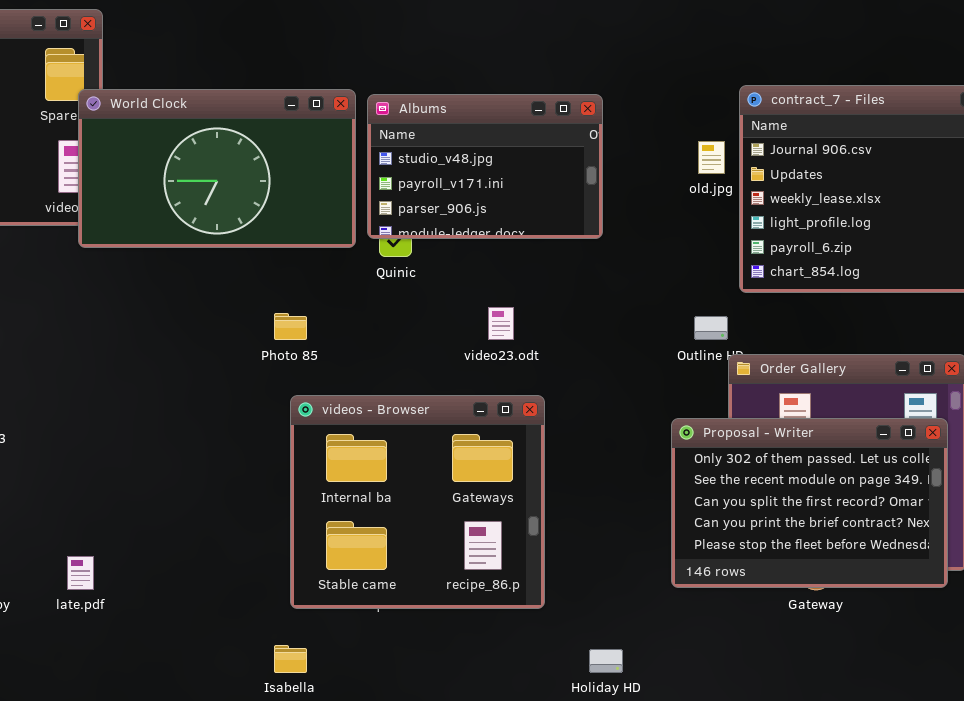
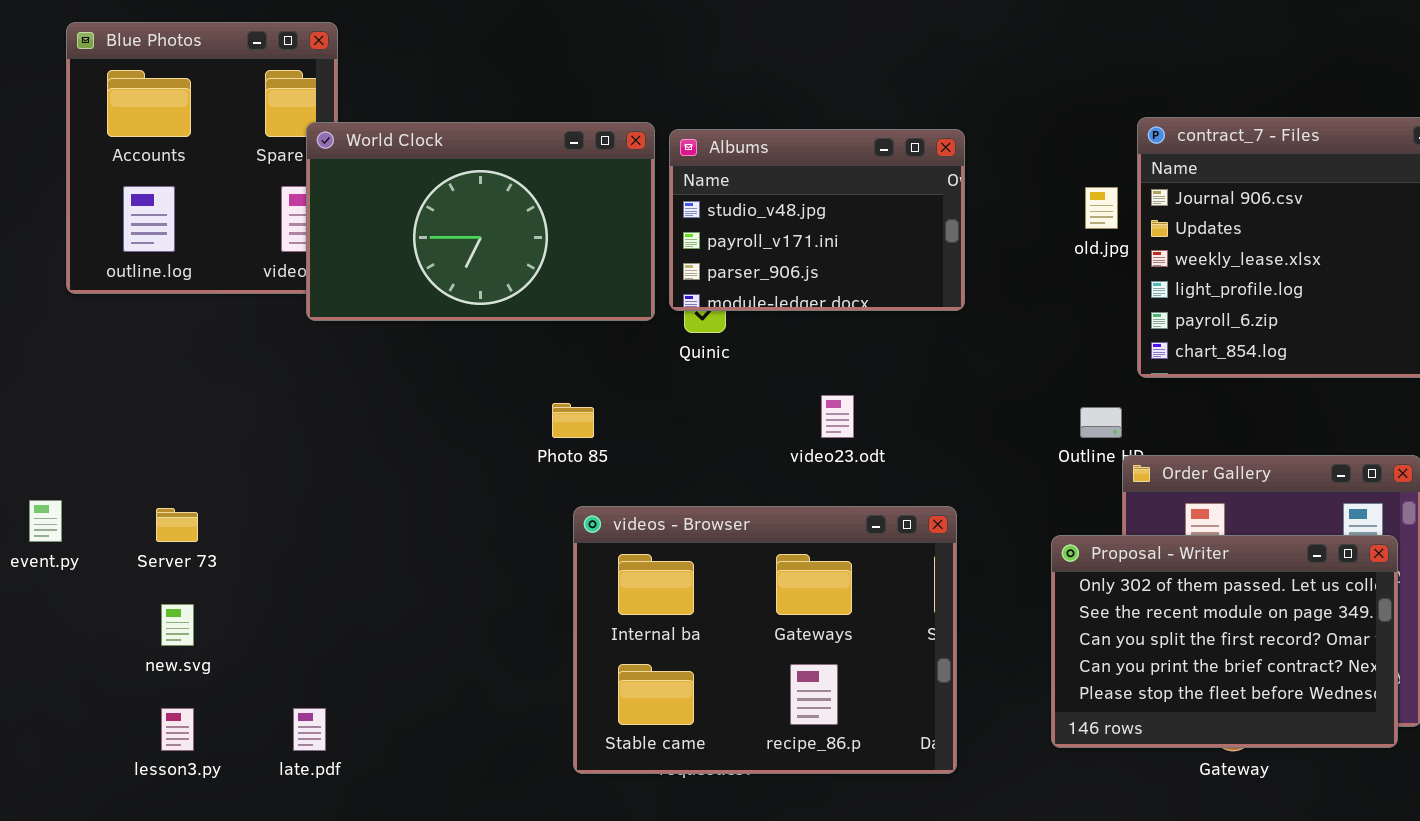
videos - Browser: [290,395,545,609] -> [573,506,957,774], resized

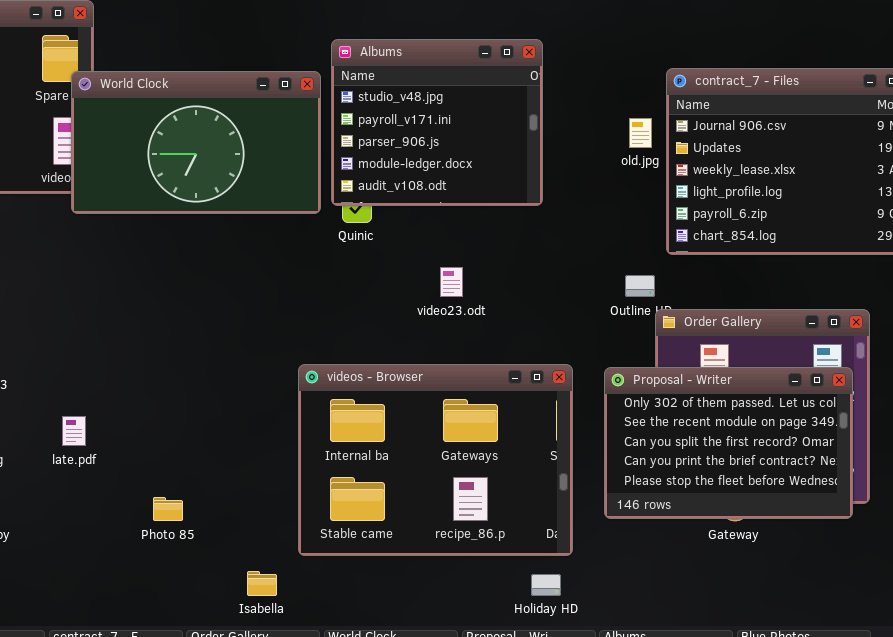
Albums: [669,129,965,311] -> [331,39,543,206], resized
Photo 85: [552,403,594,438] -> [153,497,183,521], moved
videos - Browser: [573,506,957,774] -> [298,364,573,556], moved
late.pdf: [293,708,326,751] -> [62,416,86,446], moved

